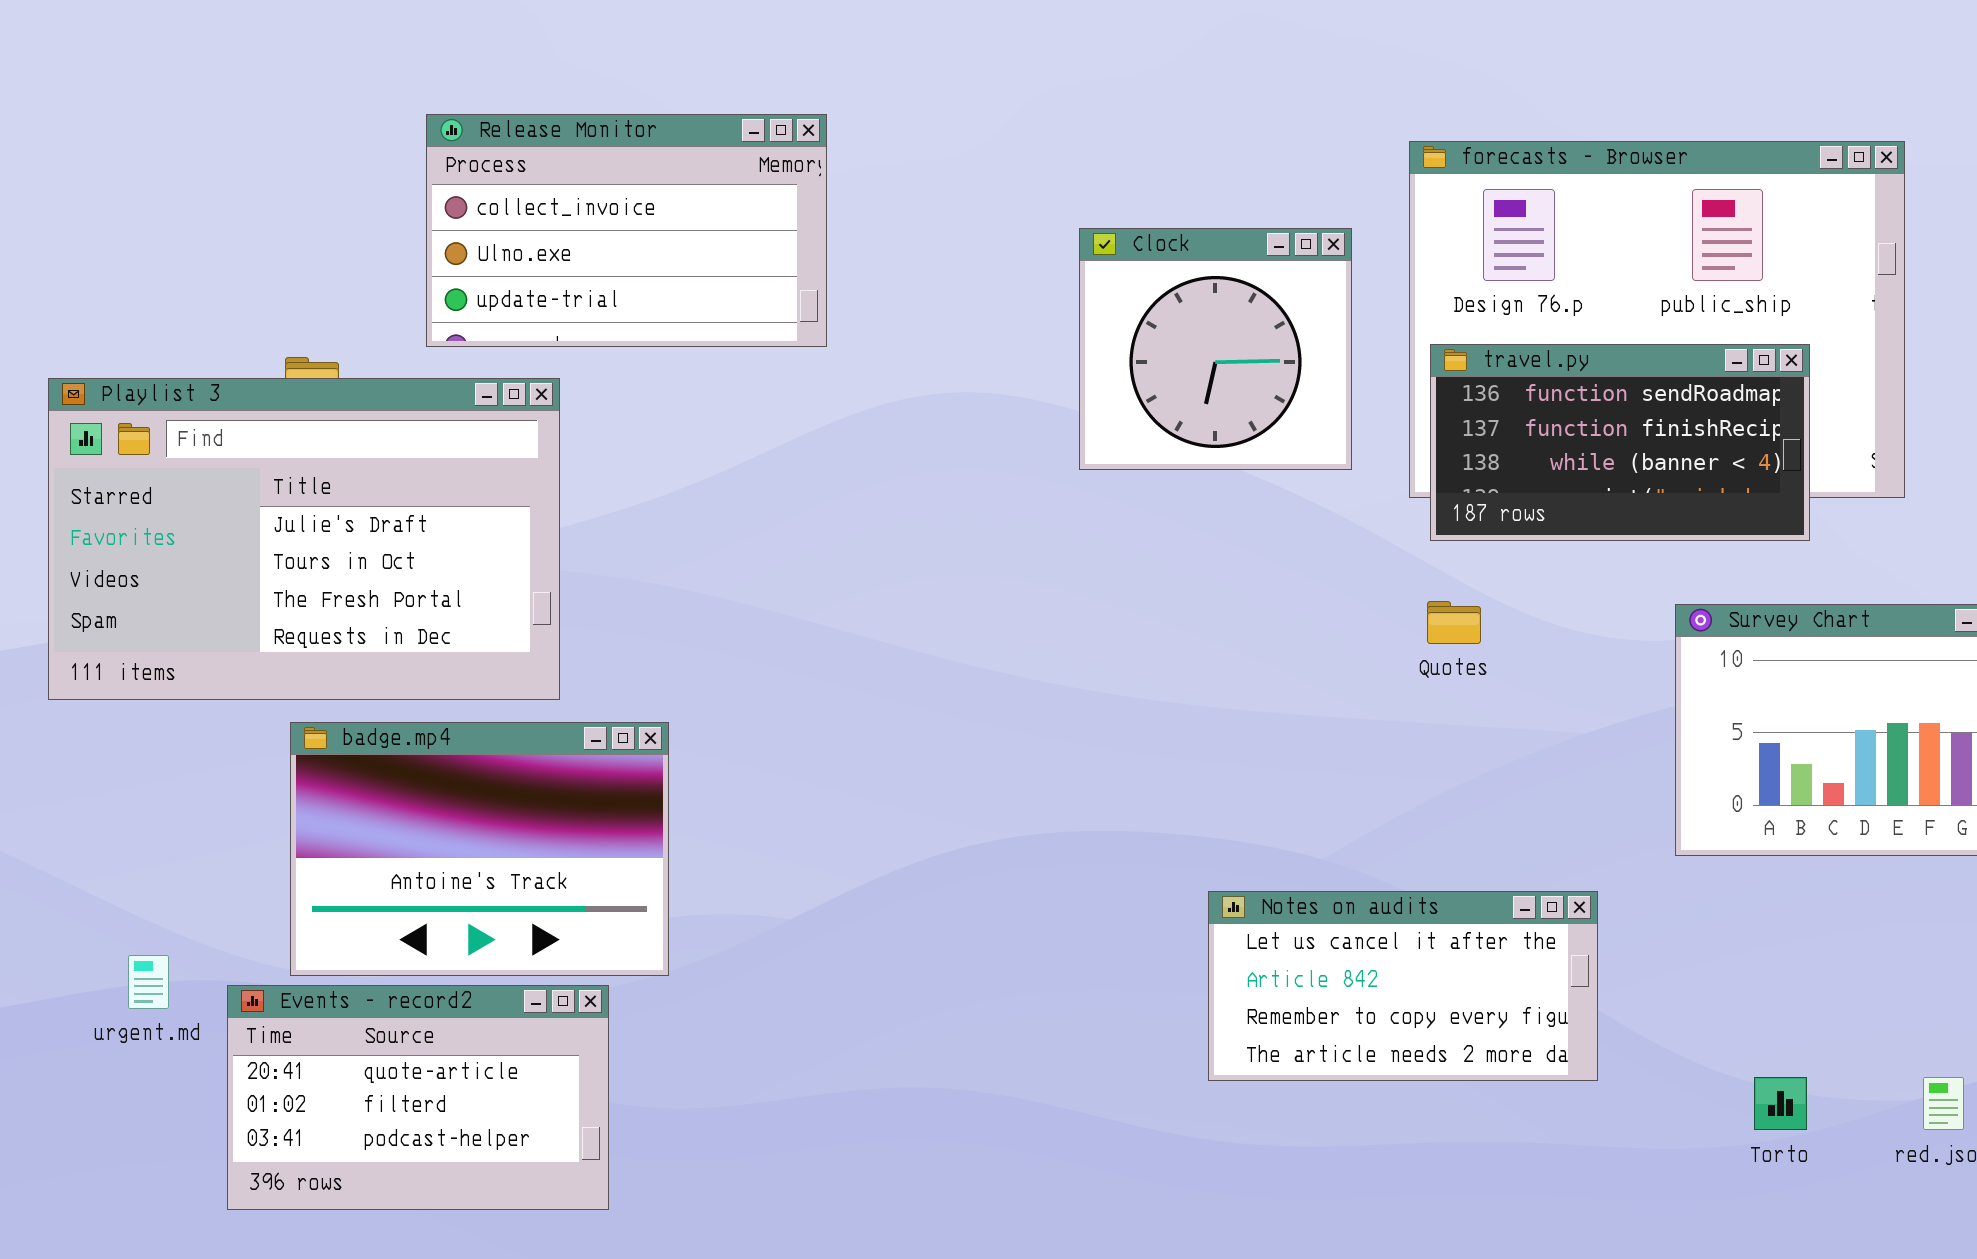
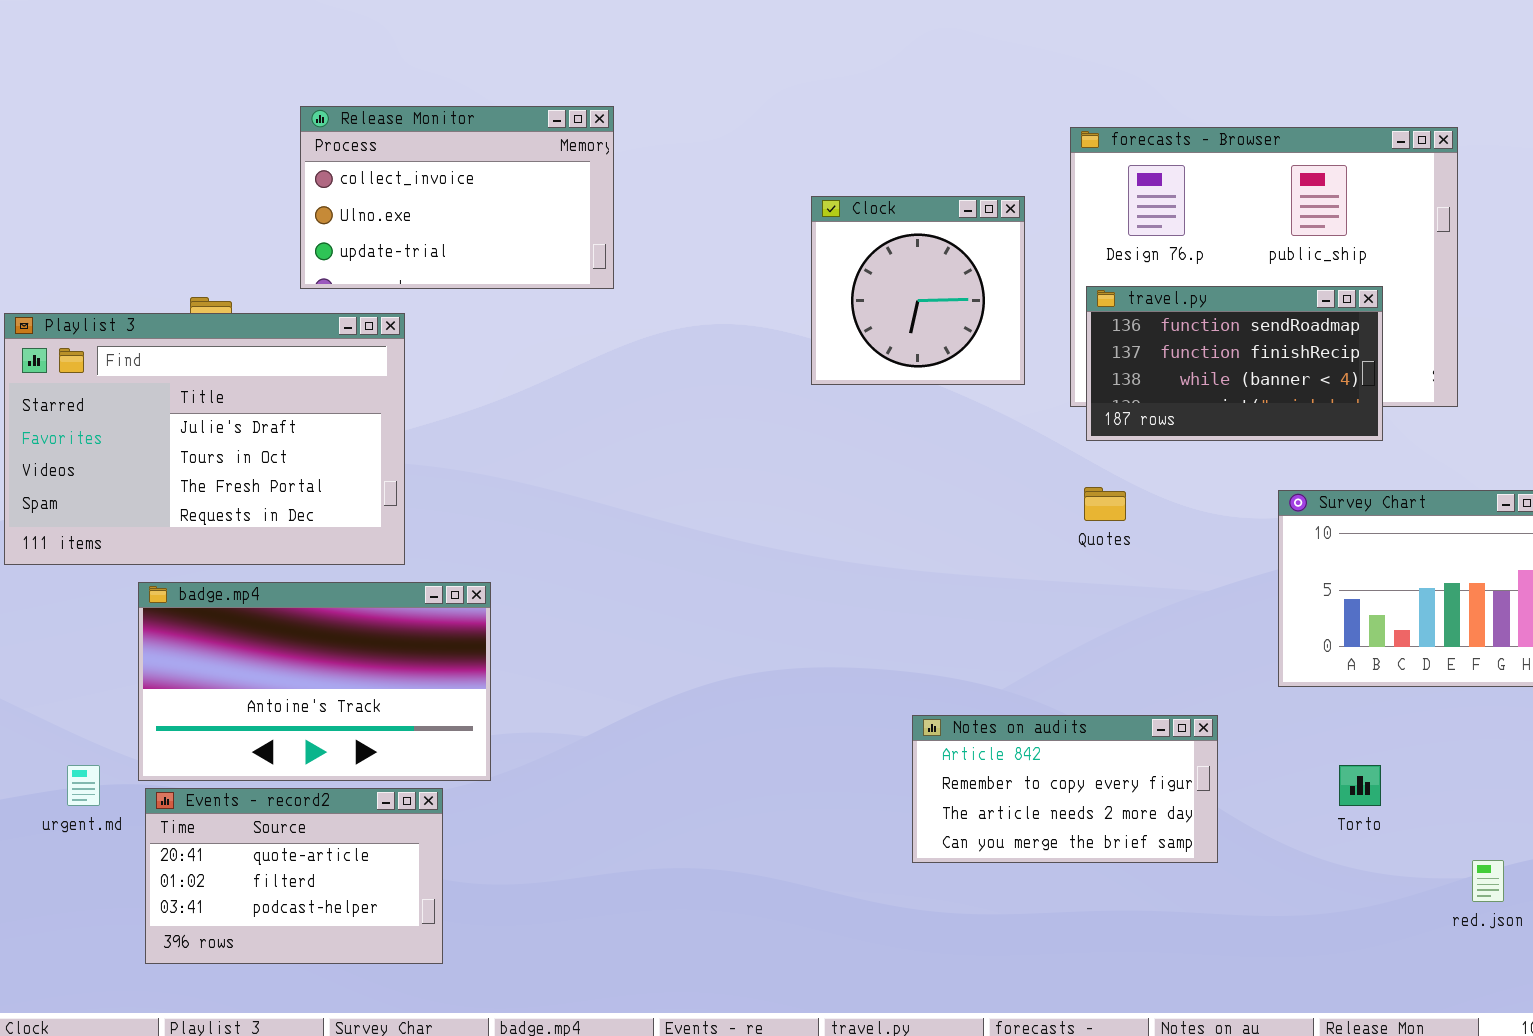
badge.mp4: [290,722,669,976] -> [138,582,491,781], resized
Notes on audits: [1208,891,1598,1081] -> [912,715,1218,863], scrolled down 1 row
Torto: [1754,1077,1807,1130] -> [1339,765,1381,806], moved

